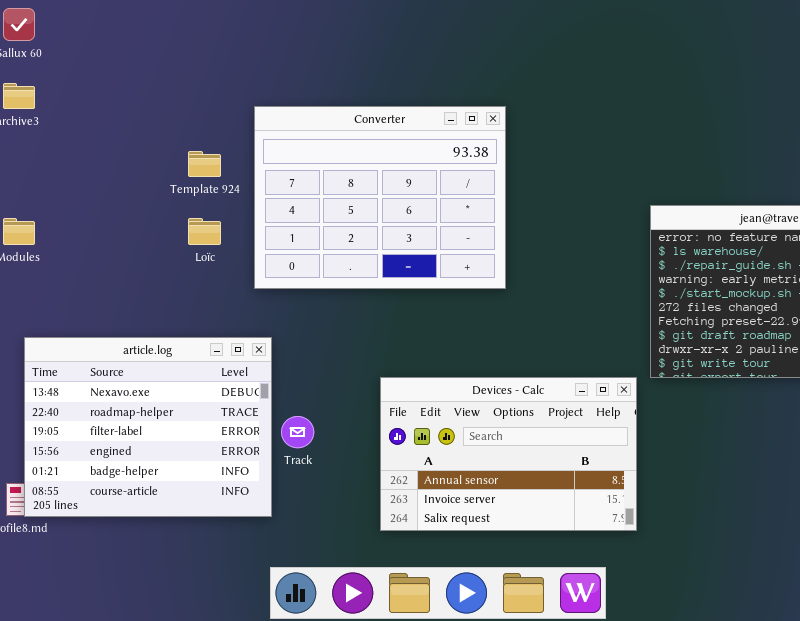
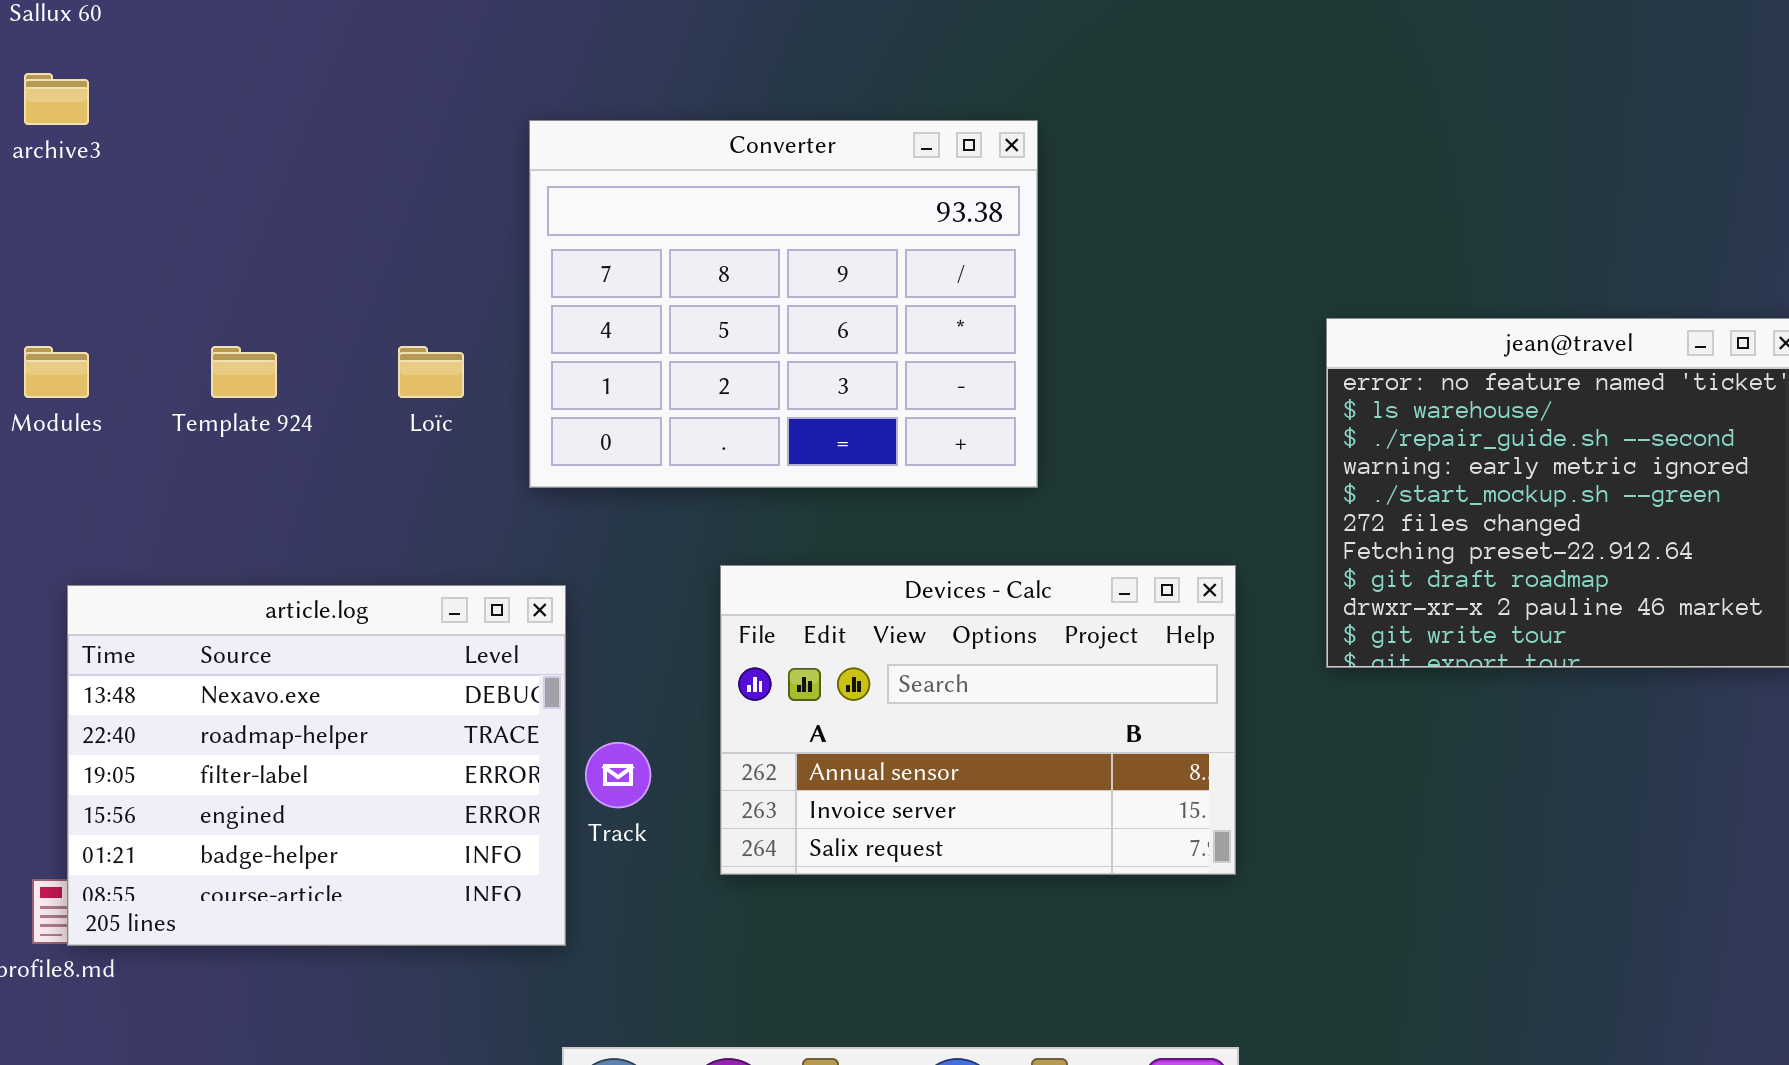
Template 924: [188,151,221,177] -> [211,346,277,398], moved
Devices - Calc: [380,377,637,531] -> [720,565,1236,875], moved

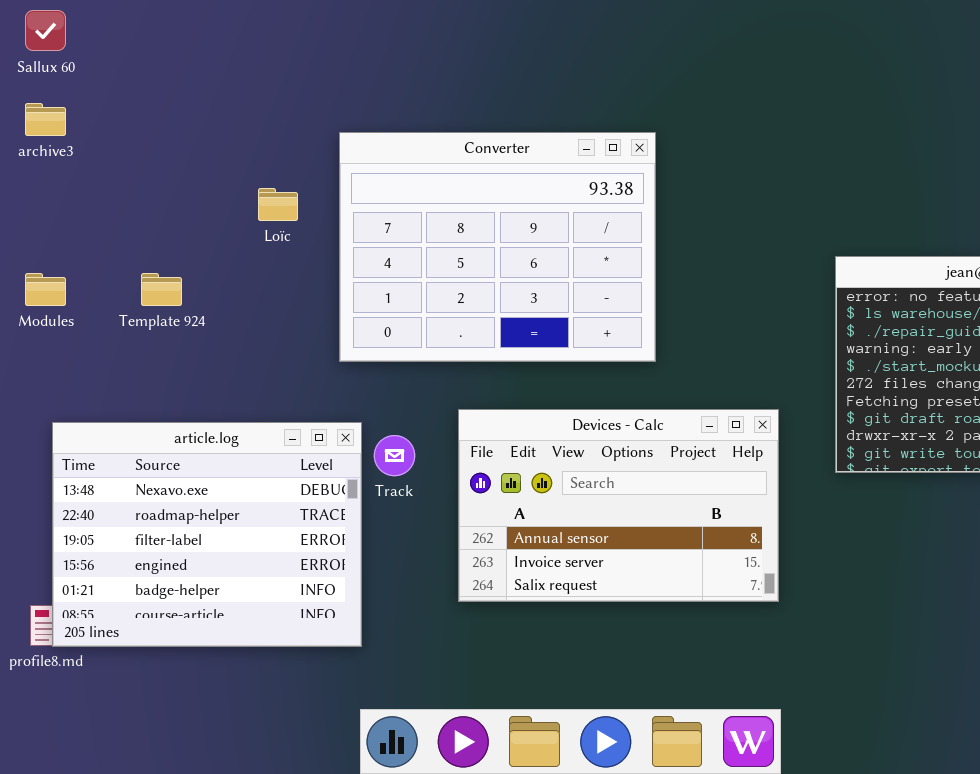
Loïc: [398,346,464,398] -> [258,188,298,221], moved
Track: [585,742,651,808] -> [374,435,415,476], moved

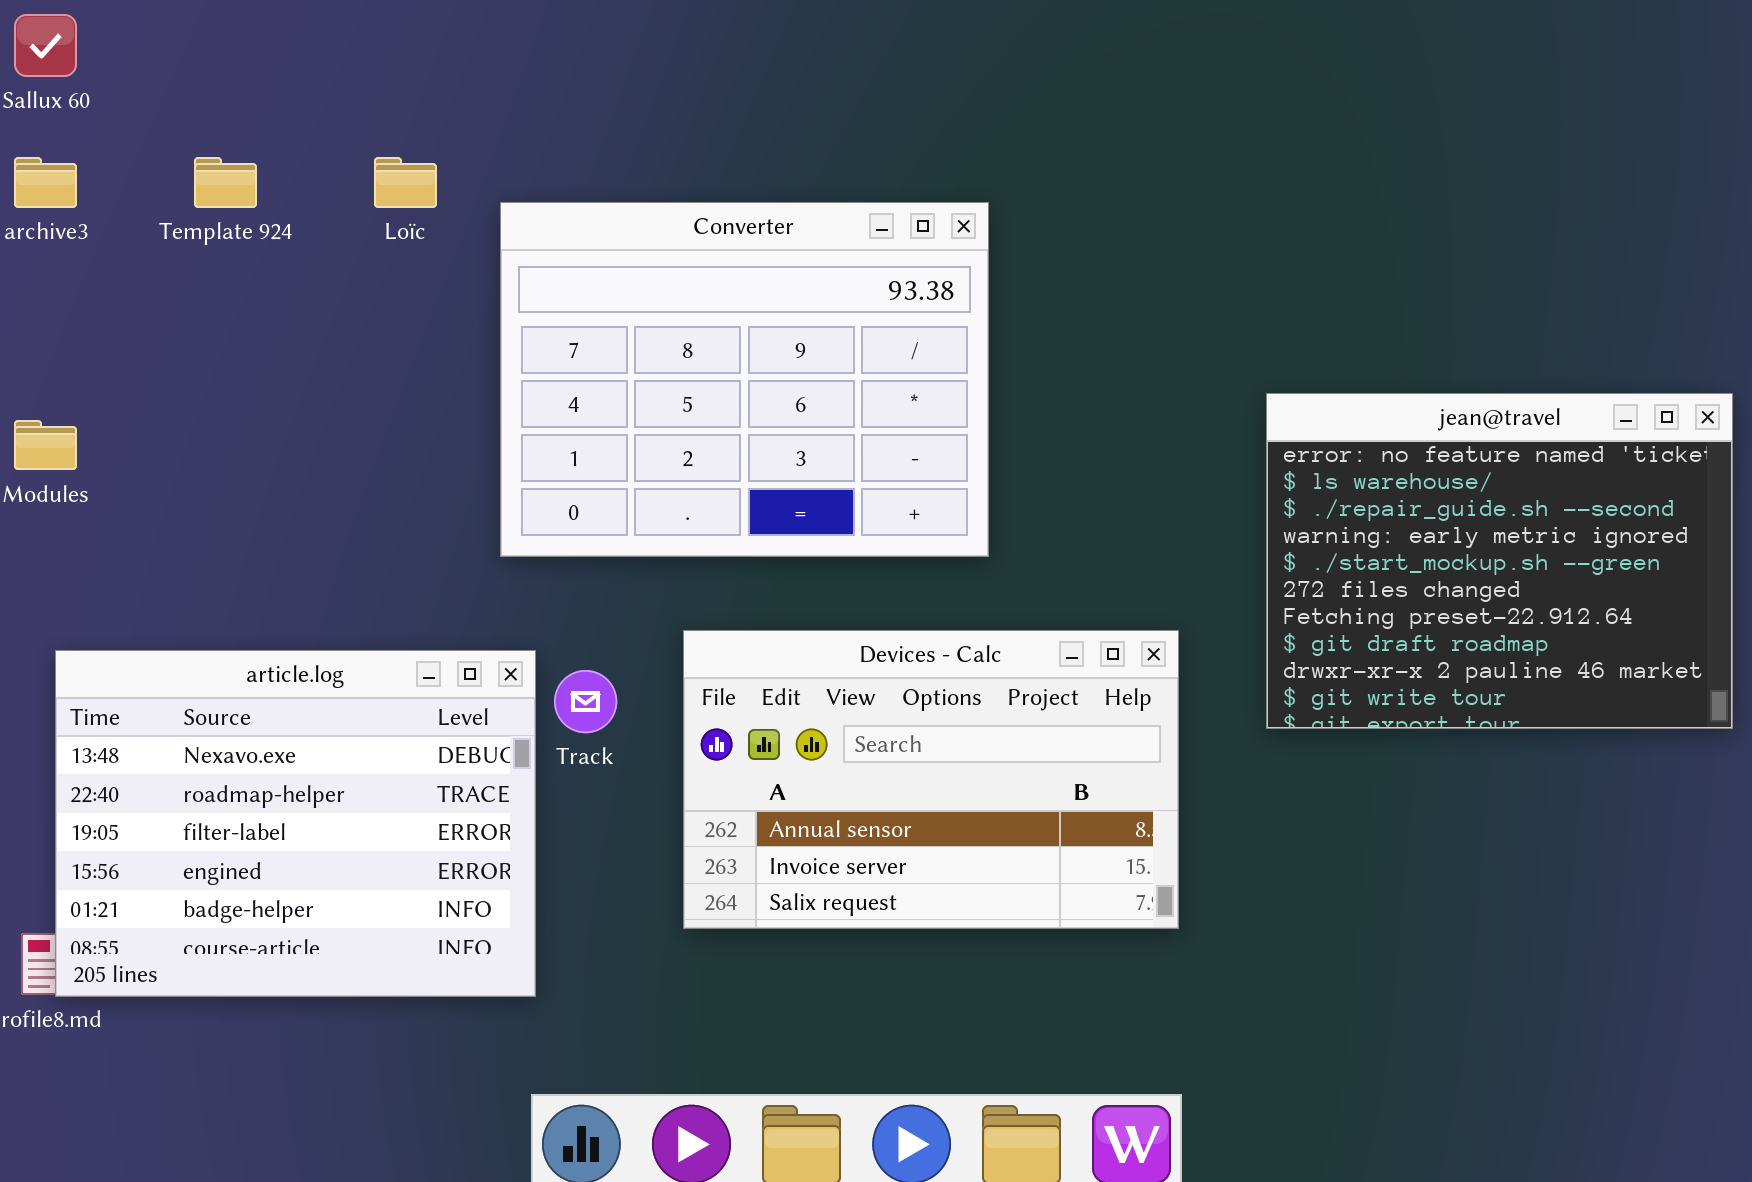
Loïc: [258,188,298,221] -> [374,157,437,208], moved
Template 924: [141,273,182,306] -> [194,157,257,208], moved

